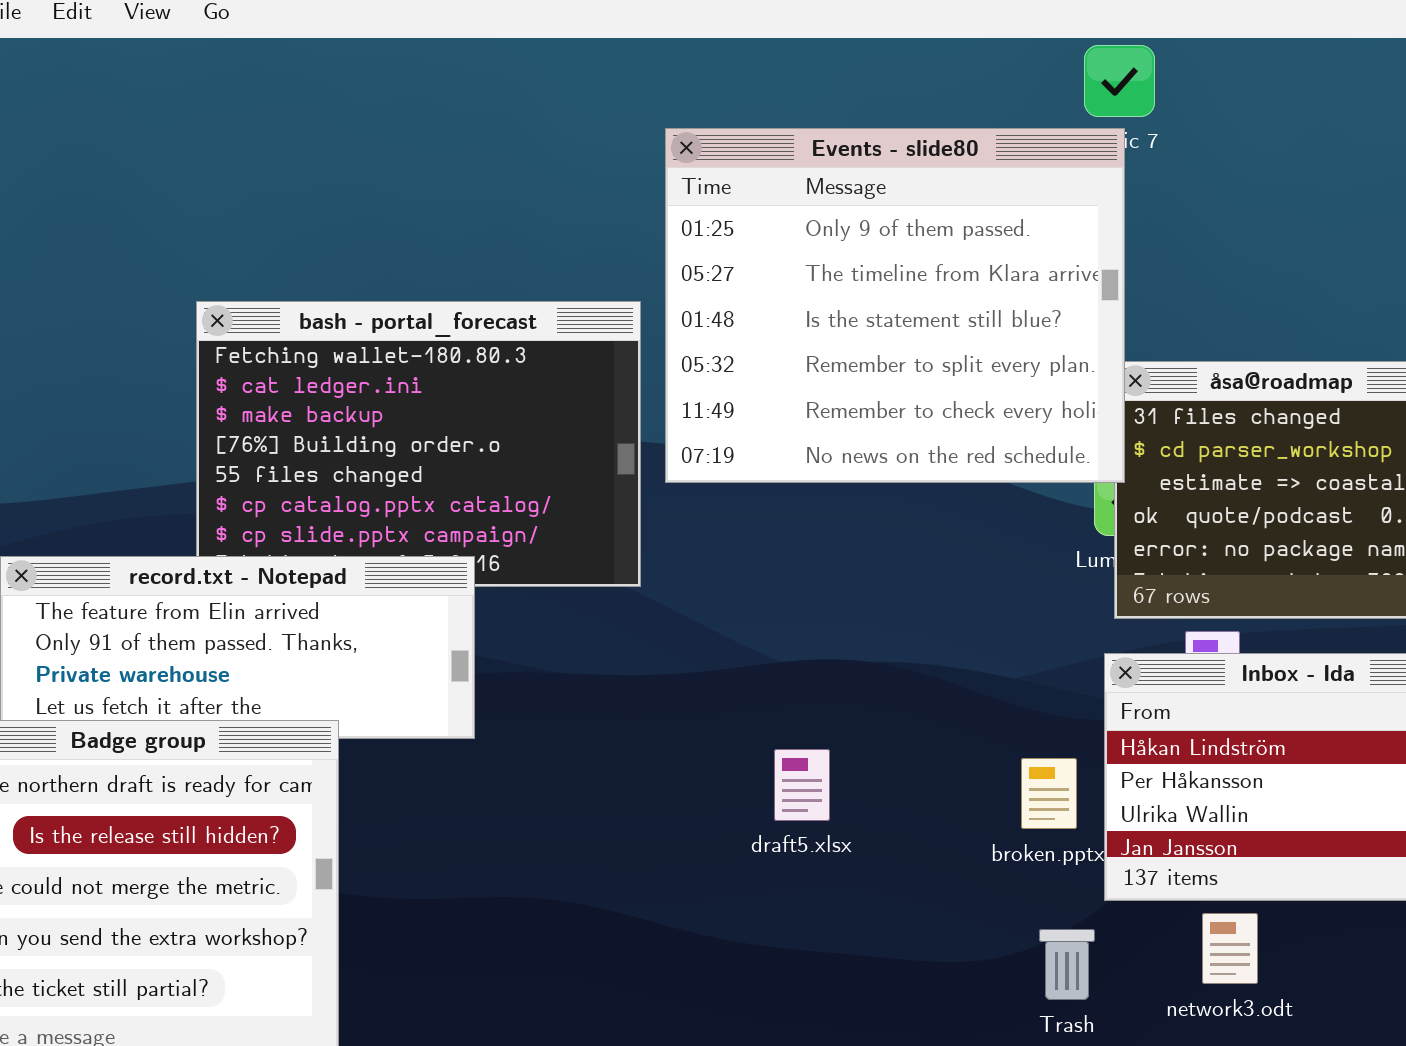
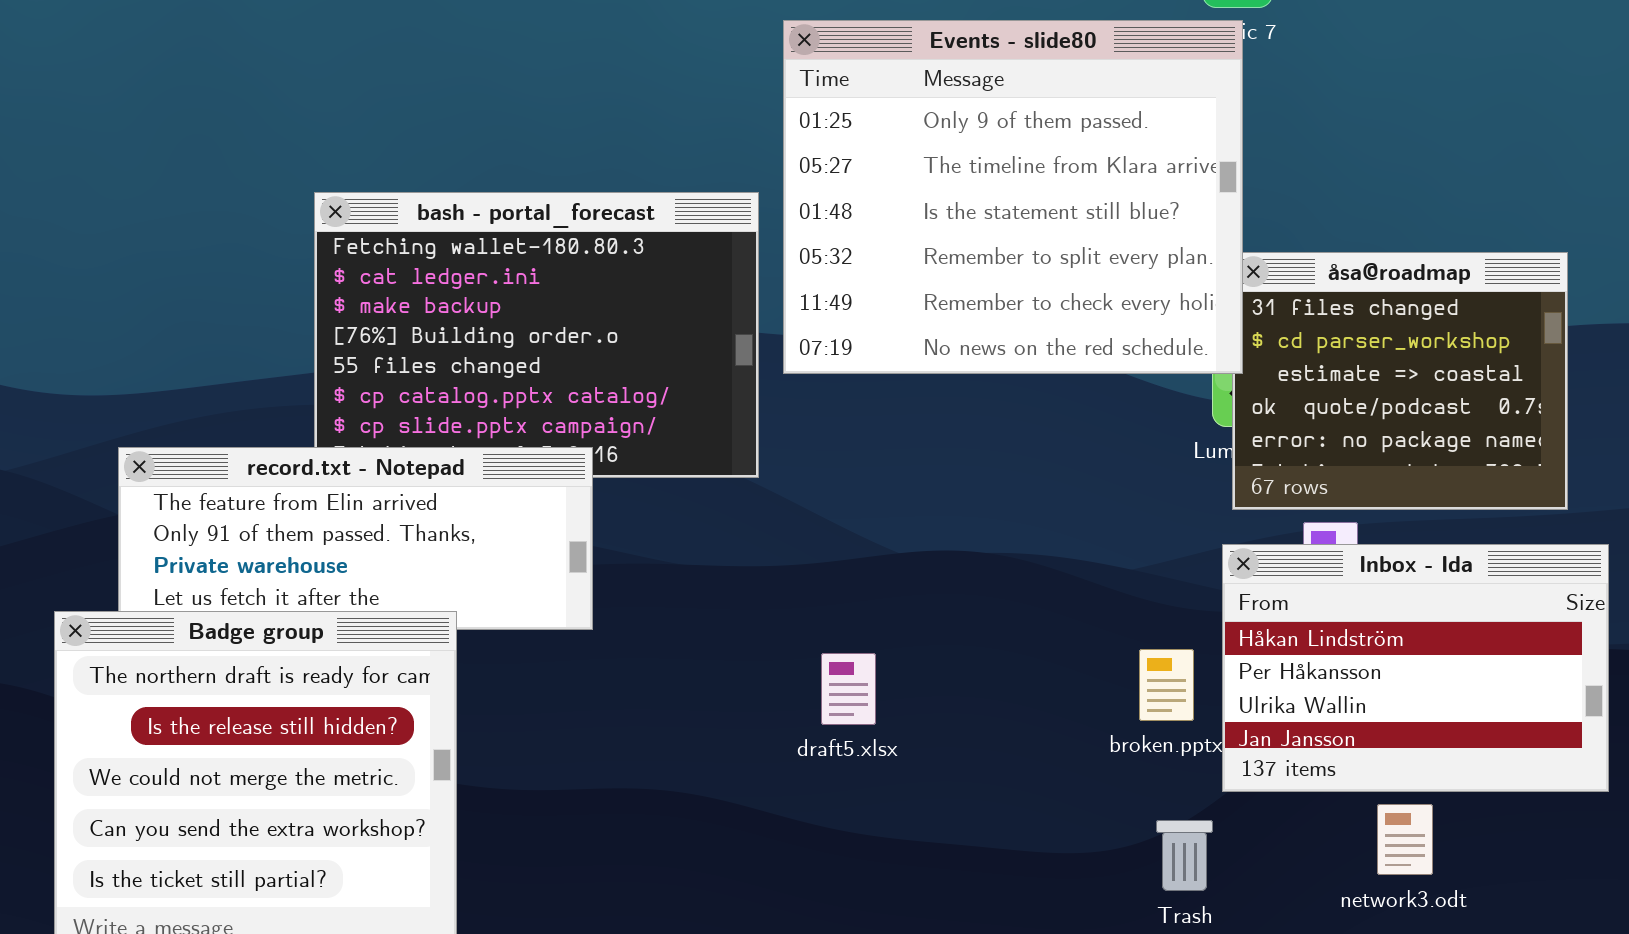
draft5.xlsx: [774,749,830,821] -> [821,653,876,725], moved
network3.odt: [1202,913,1258,984] -> [1377,804,1433,875], moved

